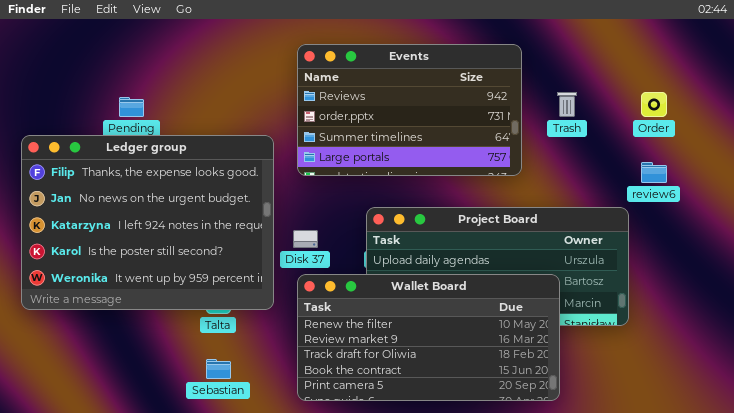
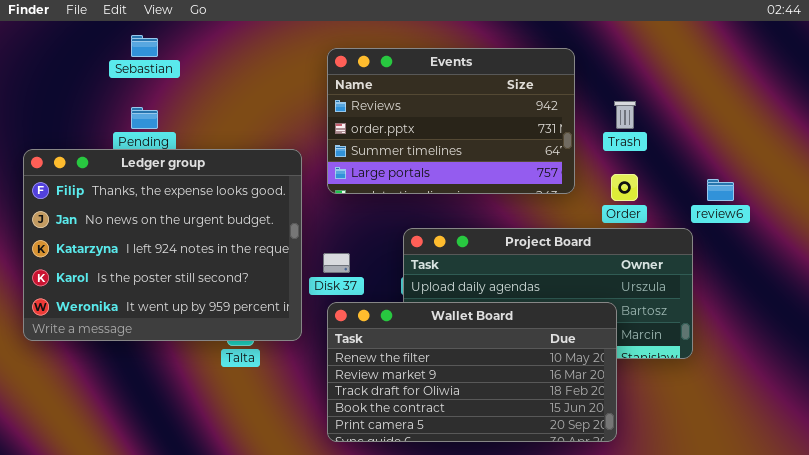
Order: [641,92,667,117] -> [611,174,638,201], moved
Sebastian: [206,359,231,379] -> [131,35,158,57], moved

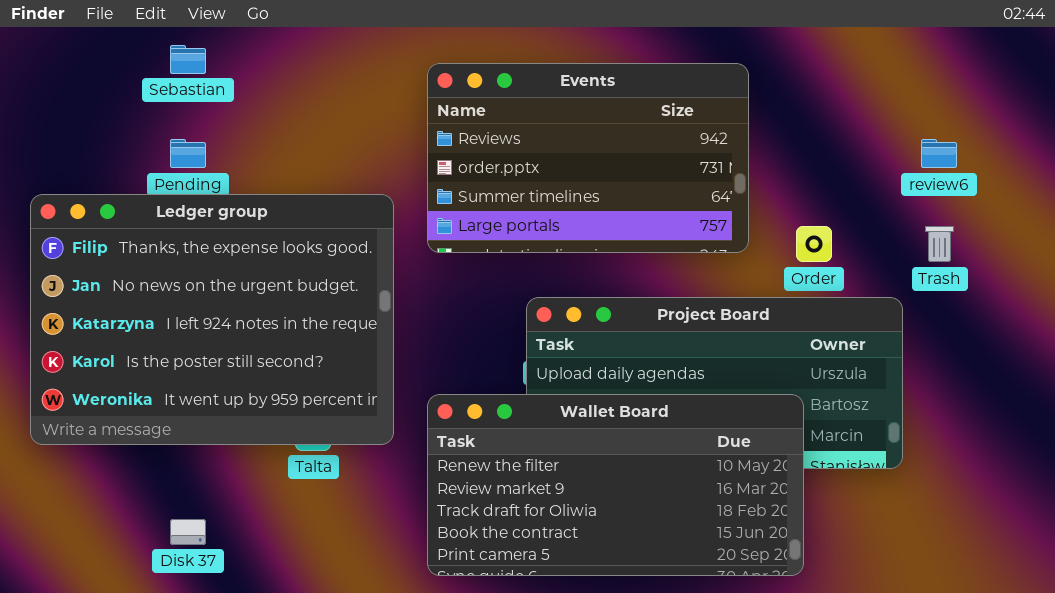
Trash: [614,101,636,129] -> [925,226,954,262], moved
review6: [707,179,734,201] -> [921,139,957,168], moved
Disk 37: [323,253,350,273] -> [170,519,206,545], moved

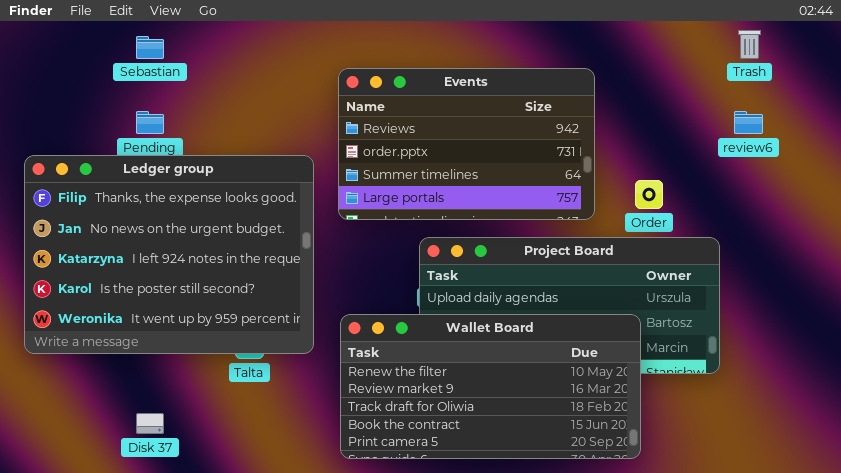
Events: [427,63,749,253] -> [338,68,595,220], moved
Trash: [925,226,954,262] -> [738,30,761,59], moved

